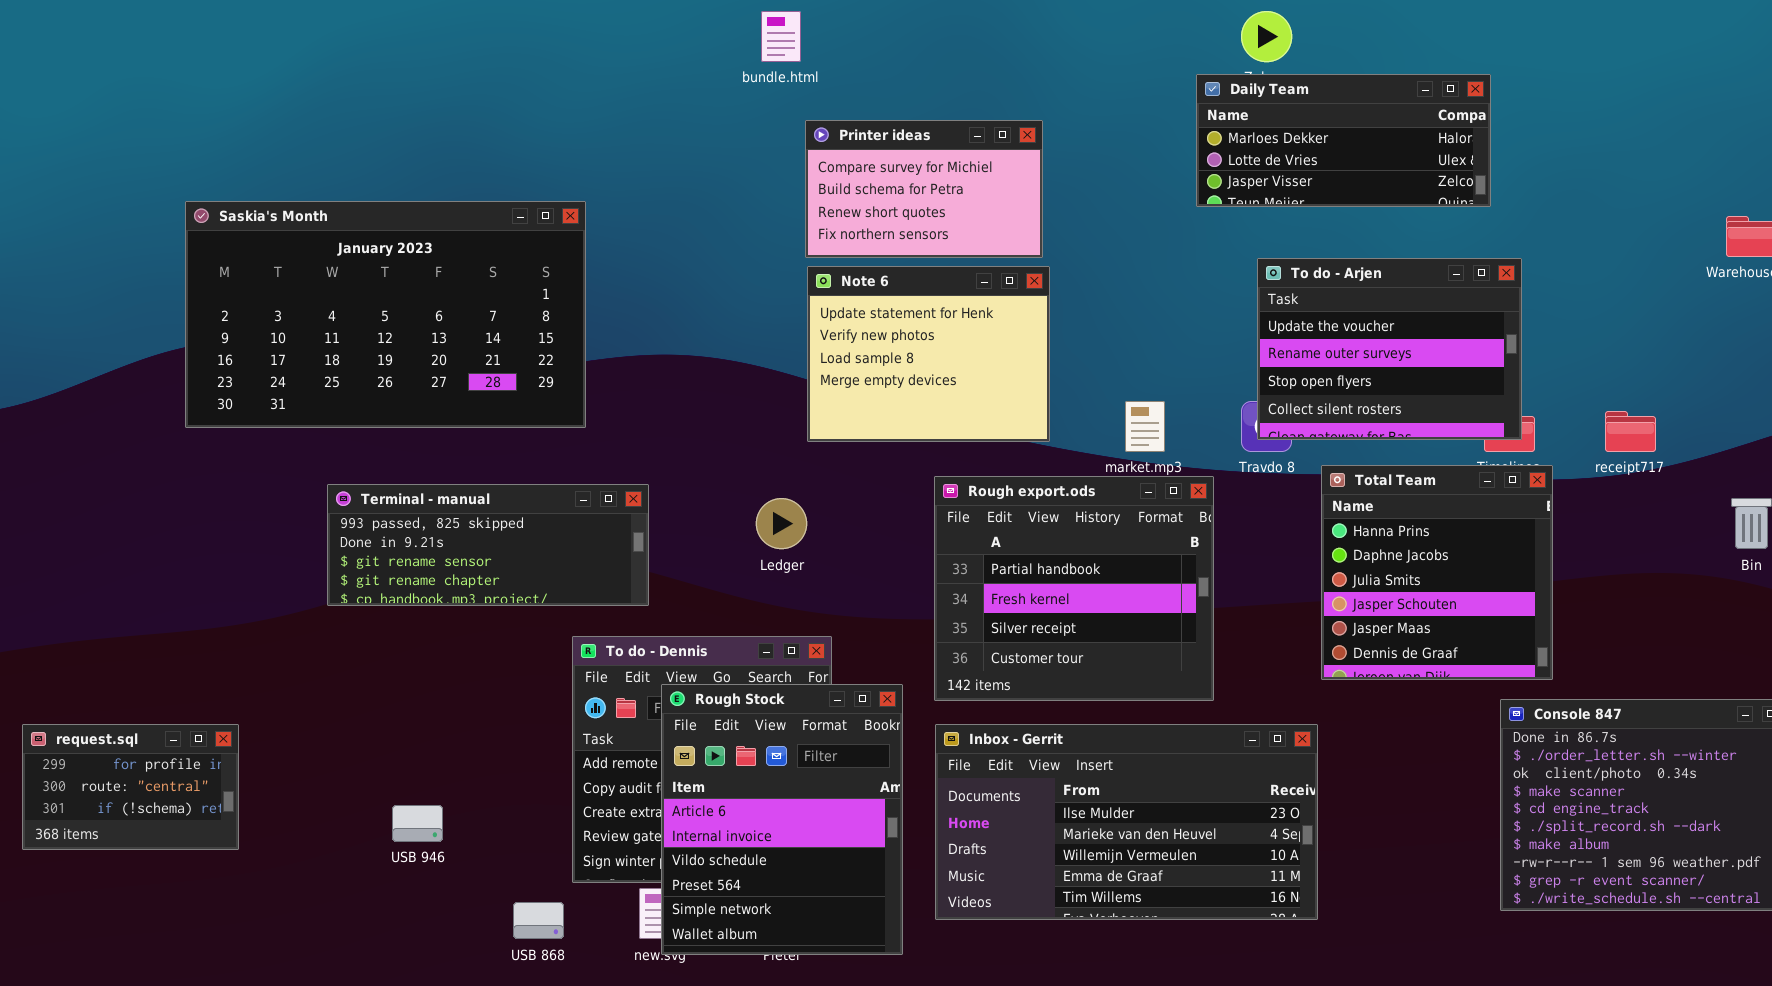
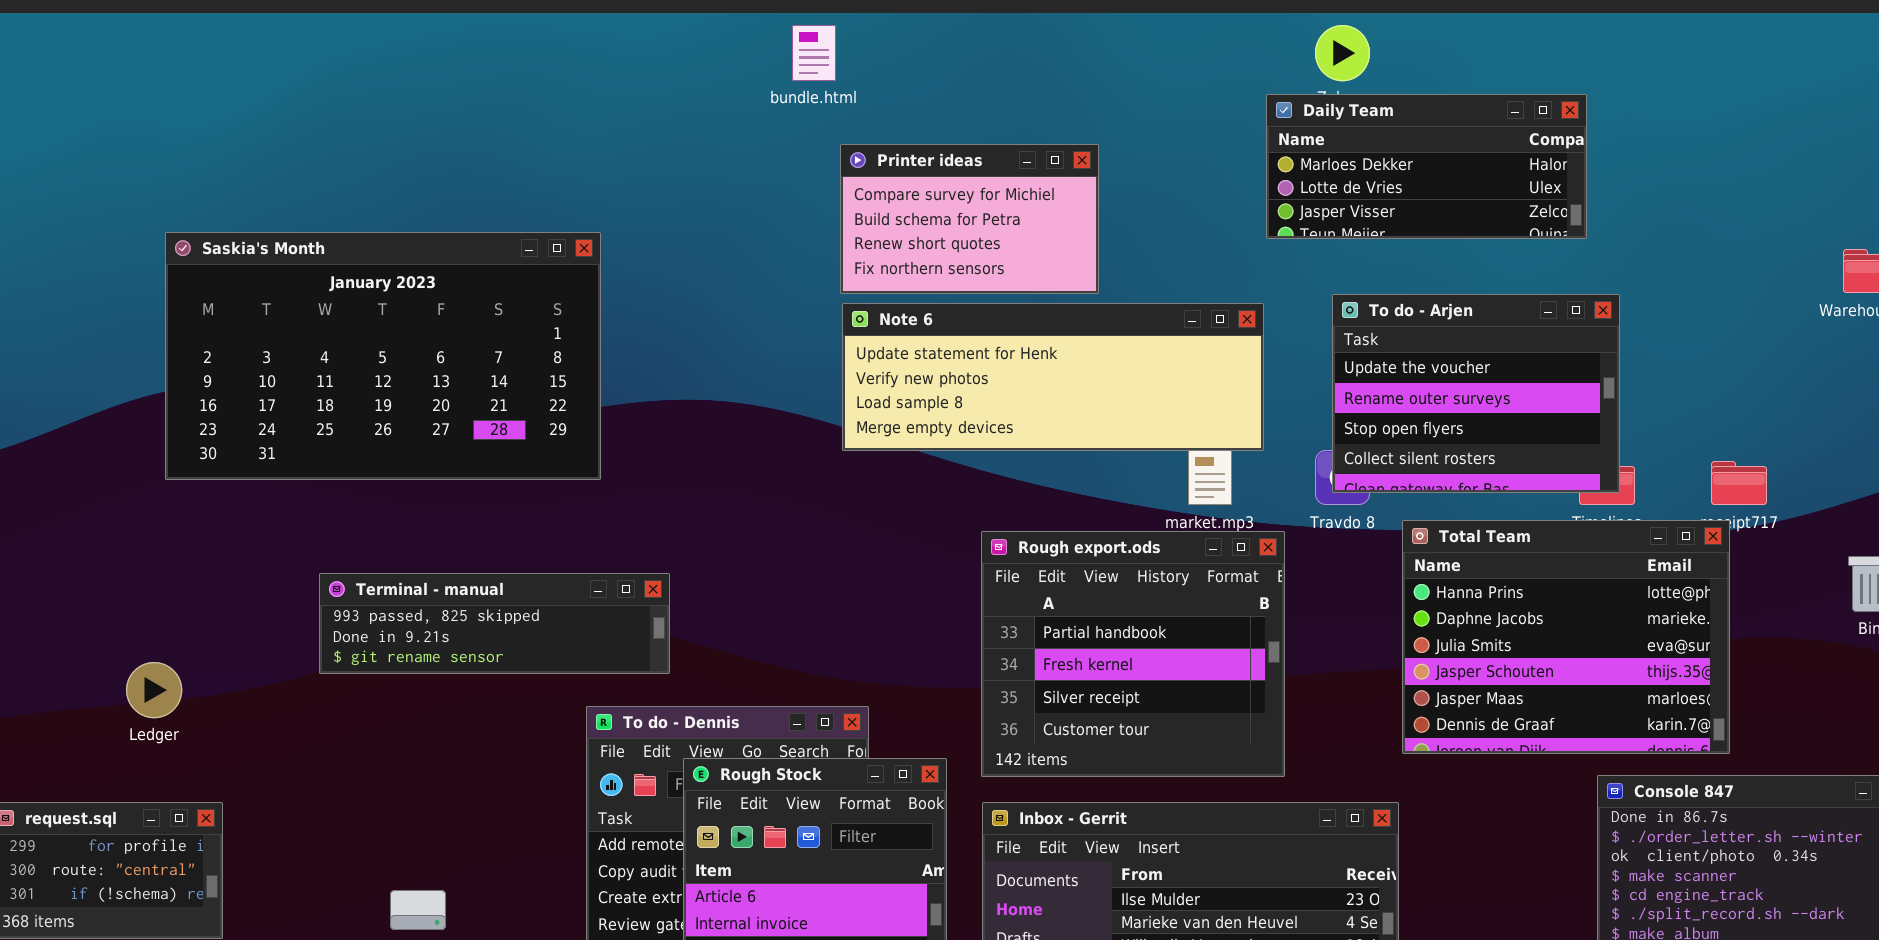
Note 6: [807,266,1050,442] -> [842,303,1264,451], resized
Total Team: [1321,465,1553,680] -> [1402,520,1730,754], resized
Terminal - manual: [327,484,649,606] -> [319,573,670,674], resized
Ledger: [756,498,807,549] -> [126,662,182,718], moved

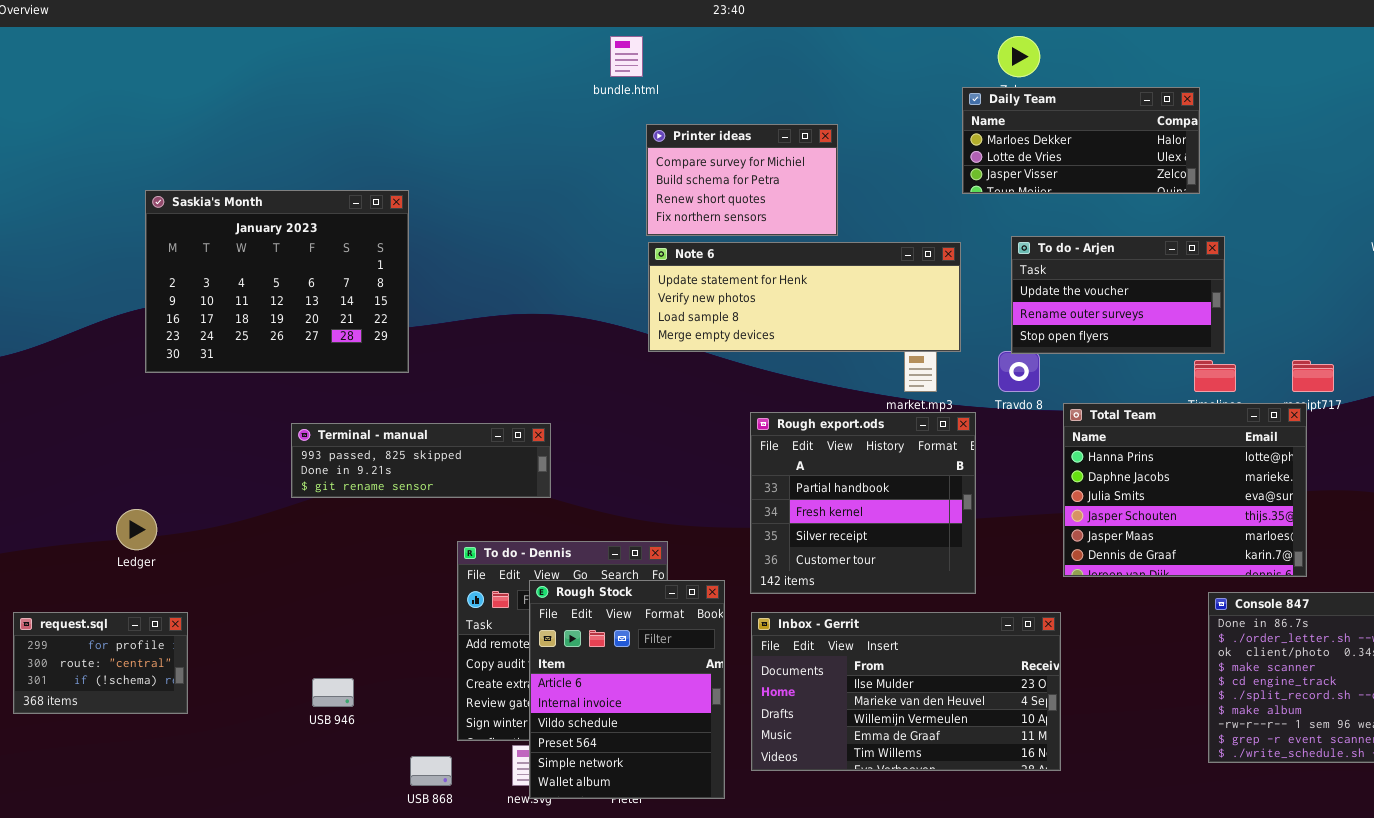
Saskia's Month: [165,232,601,480] -> [145,190,409,373], resized
To do - Arjen: [1332,294,1620,493] -> [1011,236,1225,354], resized
Terminal - manual: [319,573,670,674] -> [291,423,551,498], moved

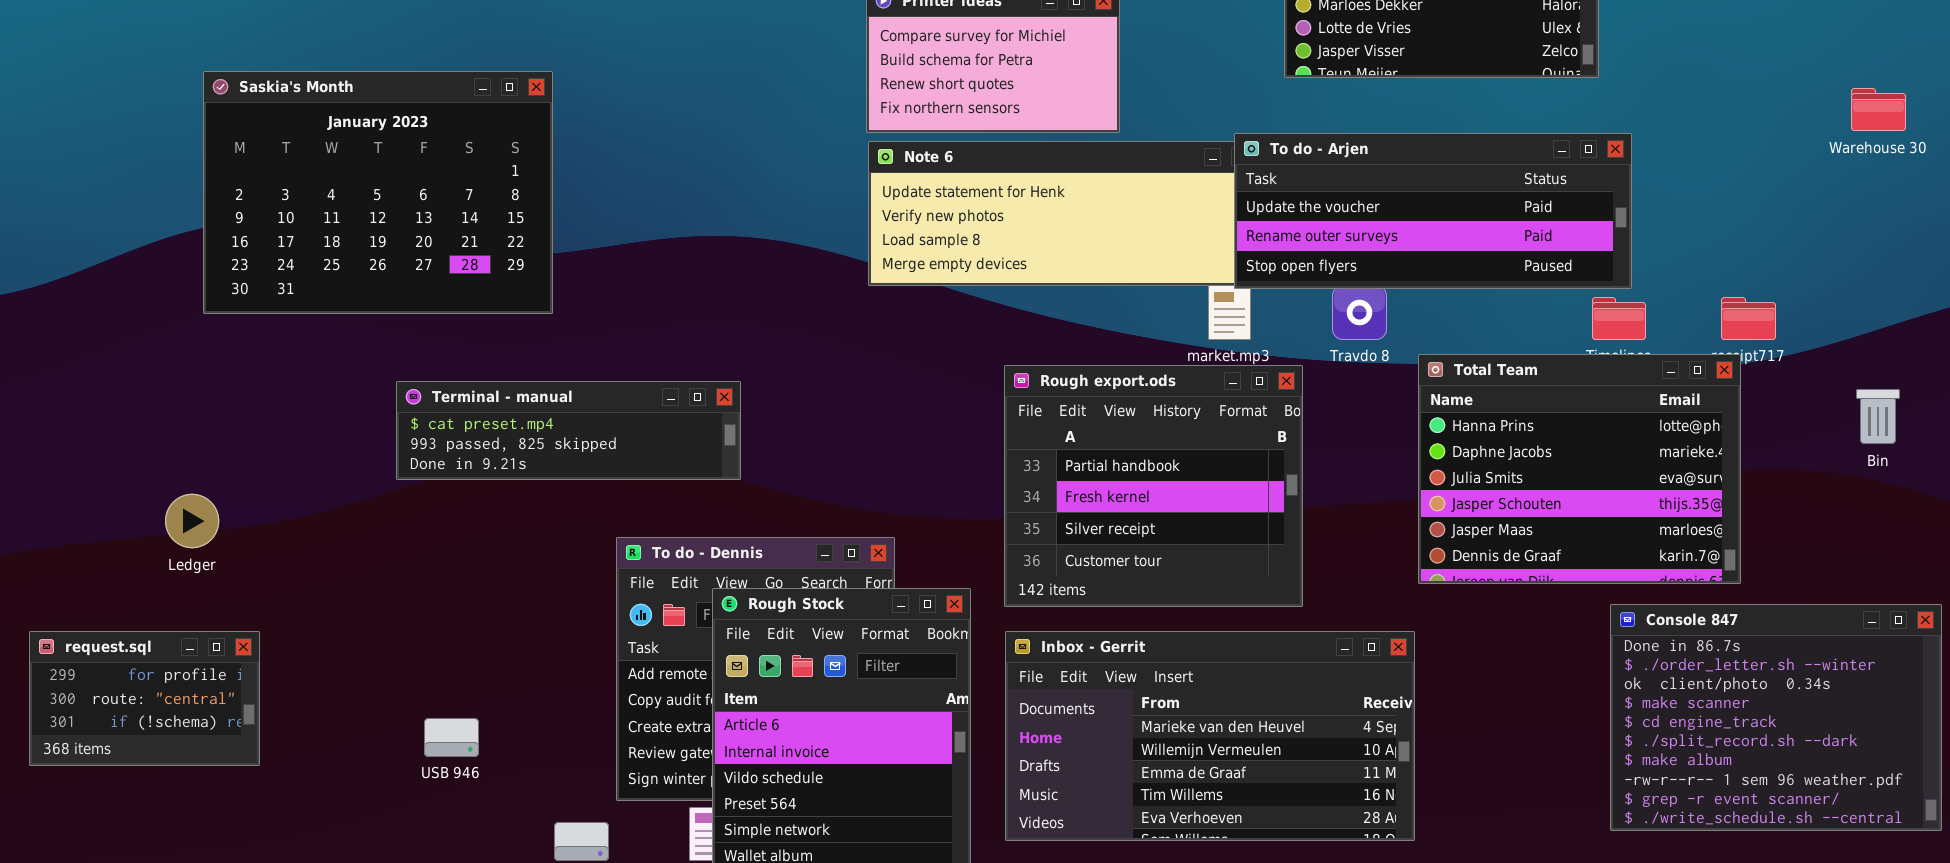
To do - Arjen: [1011,236,1225,354] -> [1234,133,1632,289], resized
Terminal - manual: [291,423,551,498] -> [396,381,741,480], scrolled up 1 row
Inbox - Gerrit: [751,612,1061,771] -> [1005,631,1415,841], scrolled down 1 row

